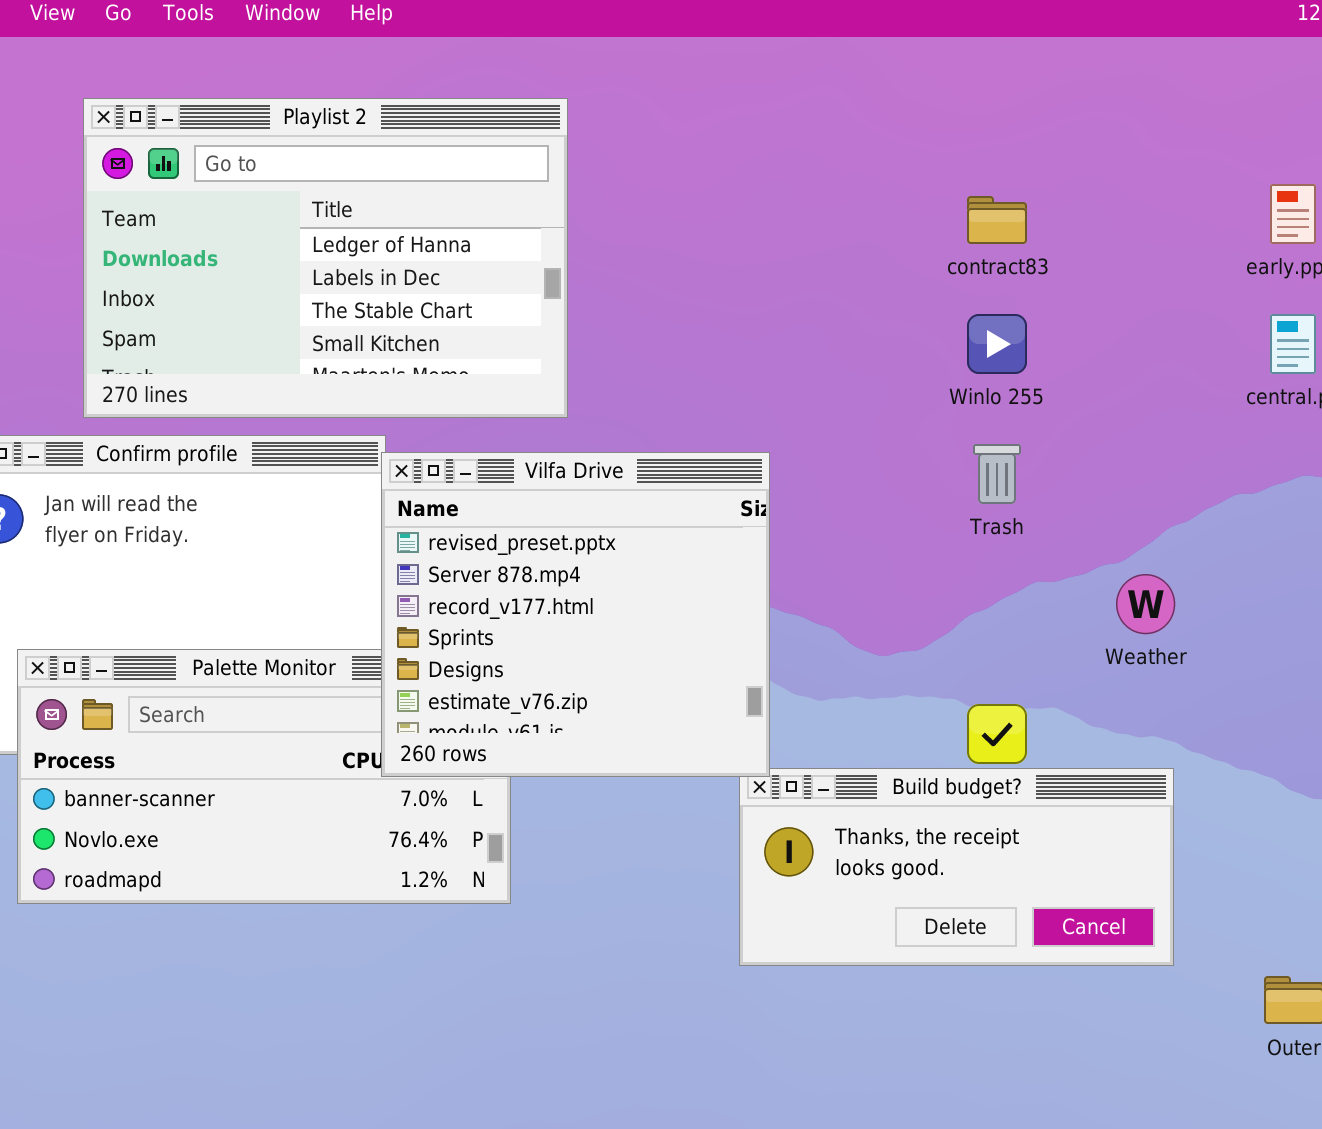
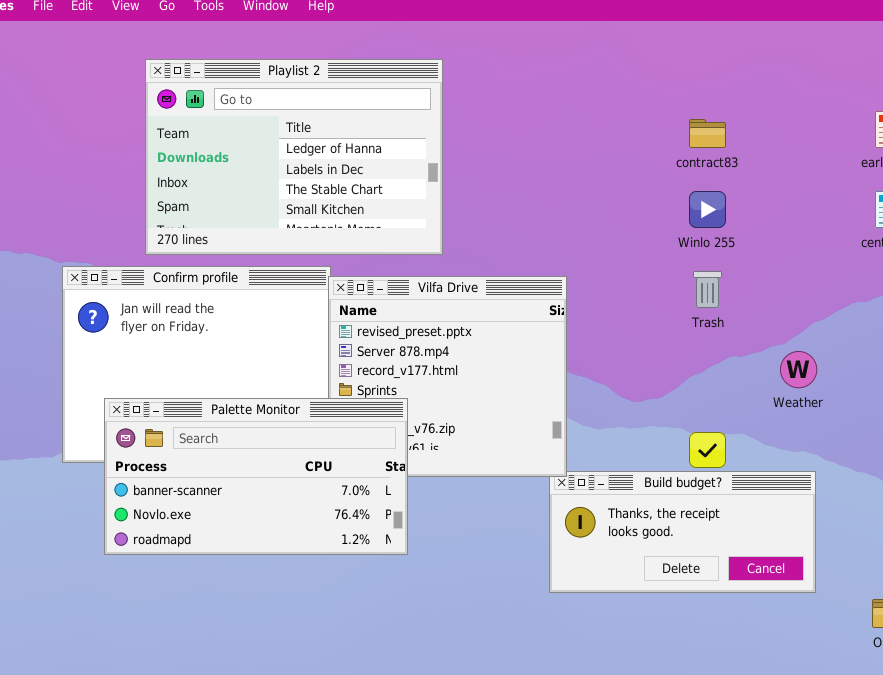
Palette Monitor: [17,649,511,904] -> [104,398,408,555], raised

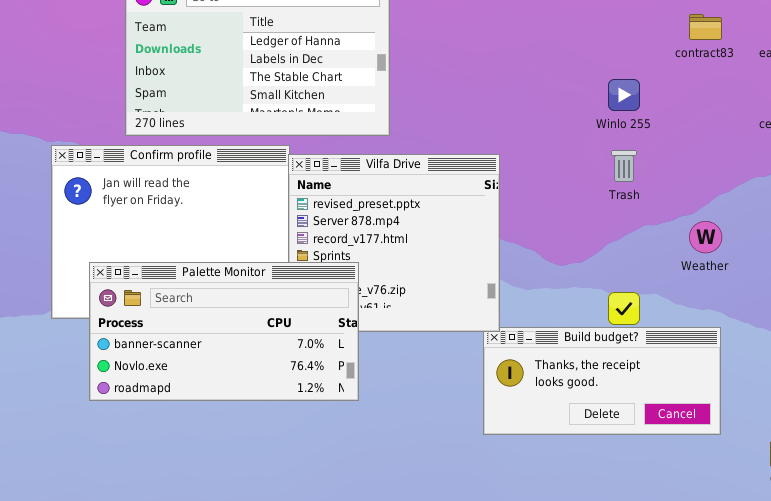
contract83: [689,119,726,148] -> [689,14,722,40], moved

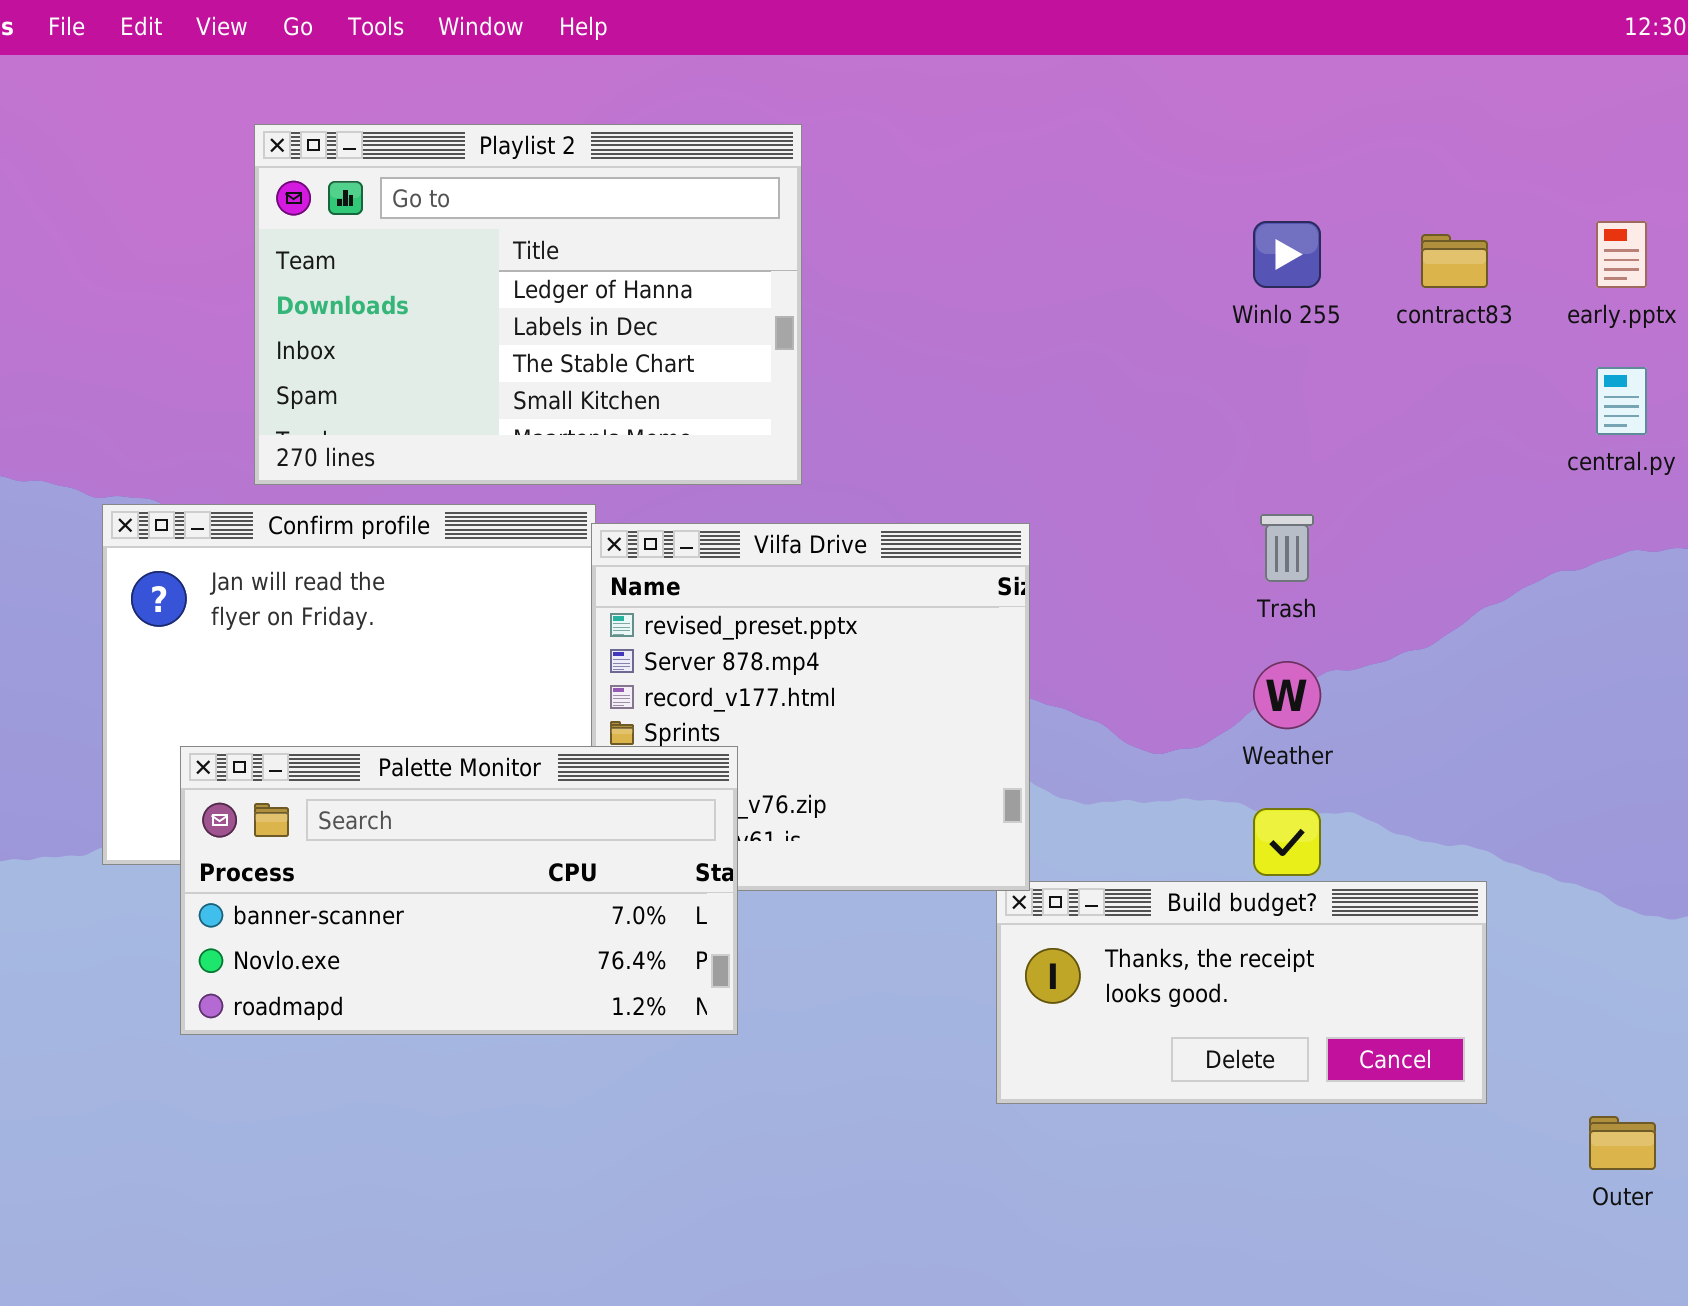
Winlo 255: [608,79,640,111] -> [1253,221,1321,288], moved
Weather: [689,221,722,253] -> [1253,661,1321,729], moved

